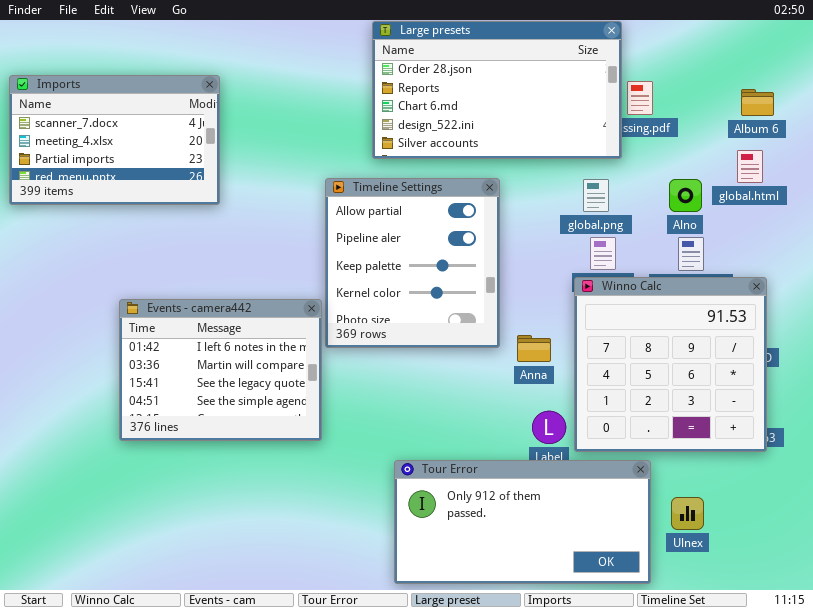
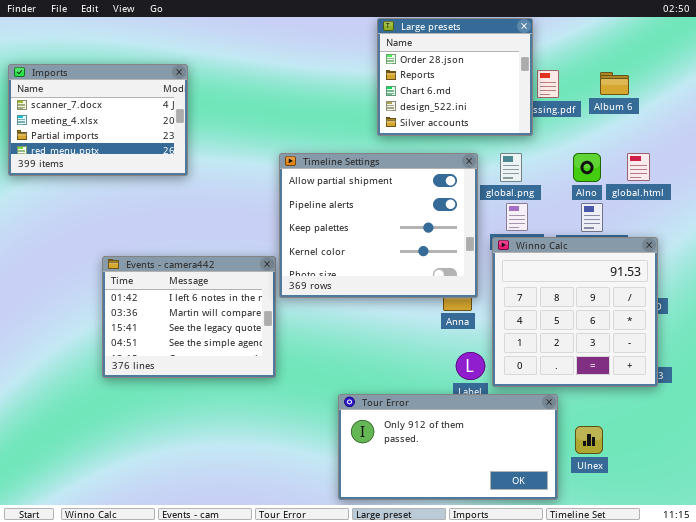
Large presets: [372,21,622,159] -> [377,18,533,136], resized
Album 6: [741,89,774,116] -> [600,72,629,95], moved
global.html: [737,150,763,183] -> [627,153,650,181], moved
Timeline Settings: [325,178,500,348] -> [279,153,478,298], resized

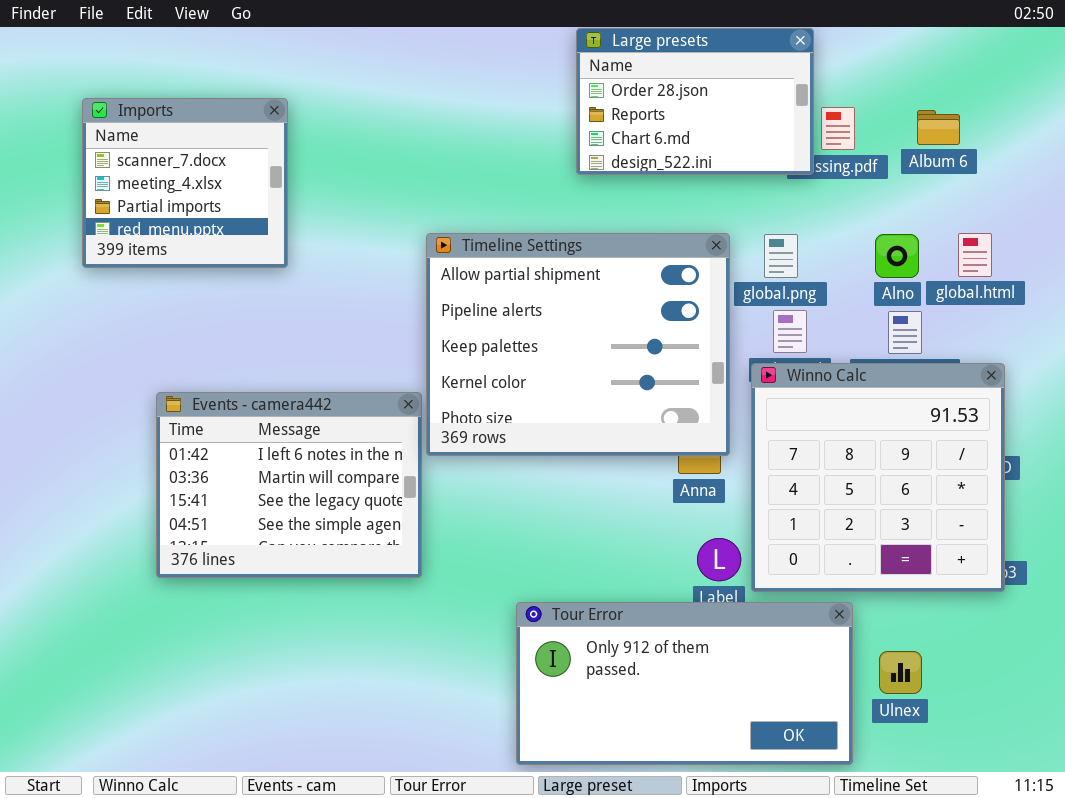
Large presets: [377,18,533,136] -> [576,28,814,175], resized
Imports: [8,64,188,176] -> [82,98,288,268], resized

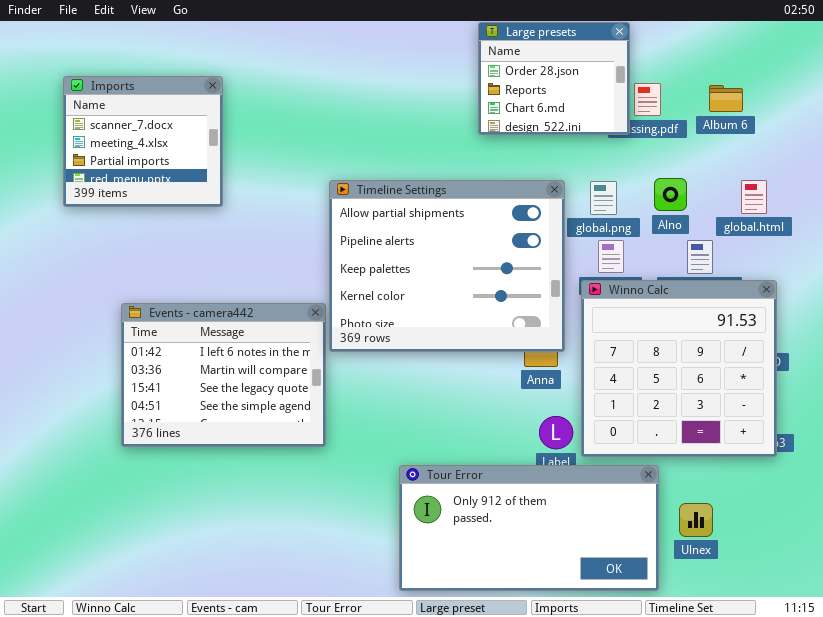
Large presets: [576,28,814,175] -> [478,22,630,135], resized
Alno: [875,234,919,278] -> [654,178,687,211], moved

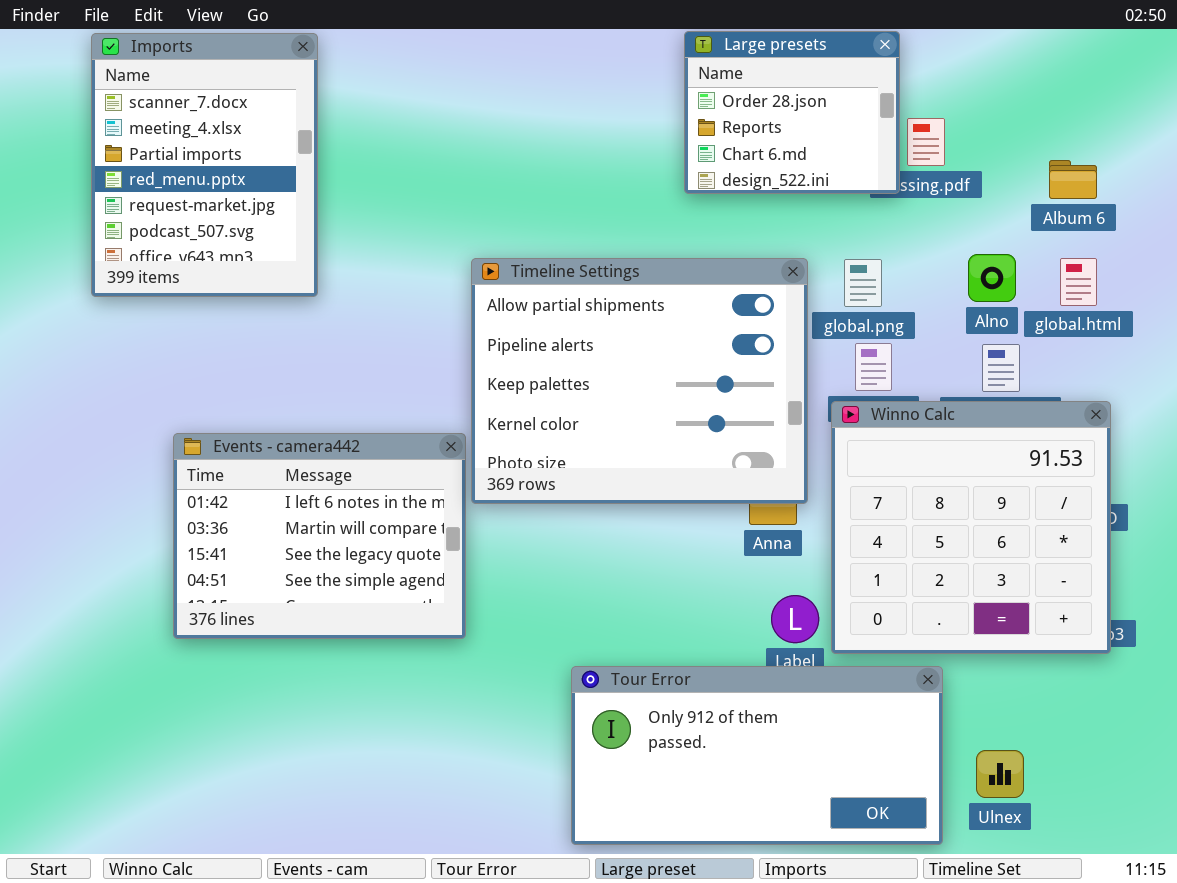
Imports: [63,76,223,207] -> [91,33,318,297], resized
Album 6: [709,85,743,112] -> [1049,160,1097,199], moved
Alno: [654,178,687,211] -> [968,254,1016,302], moved
Ulnex: [679,503,713,537] -> [976,750,1024,798], moved

